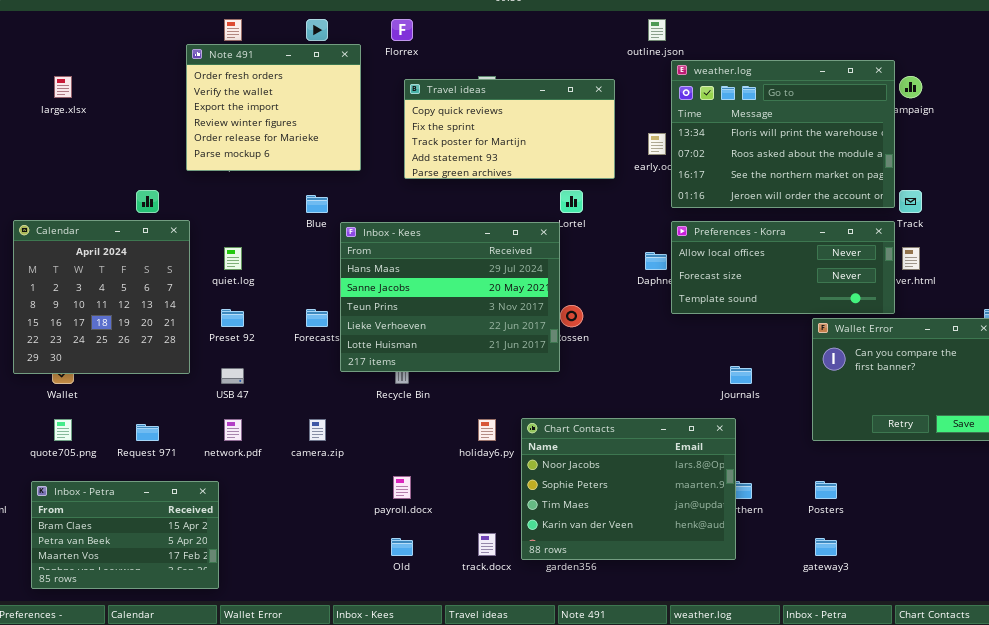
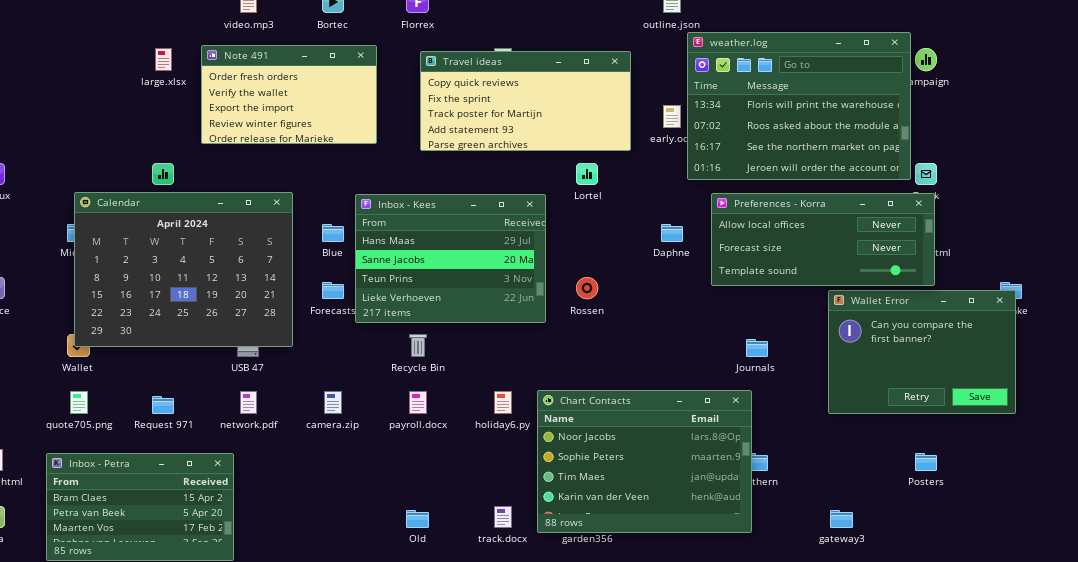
Note 491: [186,44,361,171] -> [201,45,377,144], resized
large.xlsx: [54,76,72,98] -> [155,48,172,71], moved
Blue: [306,195,328,213] -> [322,224,344,242], moved
Calendar: [13,220,190,374] -> [74,192,293,347], moved, resized
Preferences - Korra: [671,221,895,314] -> [711,193,935,286], moved
Inbox - Kees: [340,222,560,372] -> [355,194,546,323], resized
payroll.docx: [393,476,411,499] -> [409,391,427,414], moved
Posters: [815,481,837,499] -> [915,453,937,471], moved

